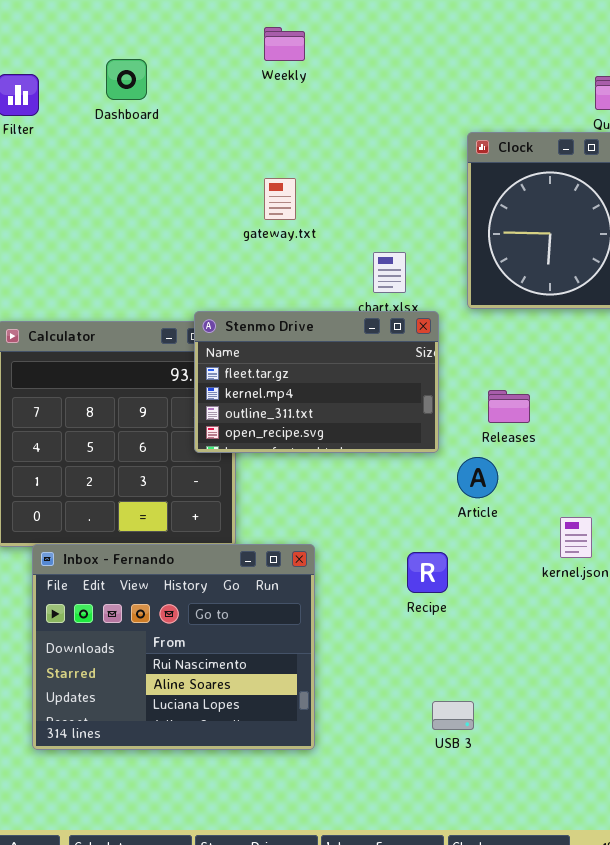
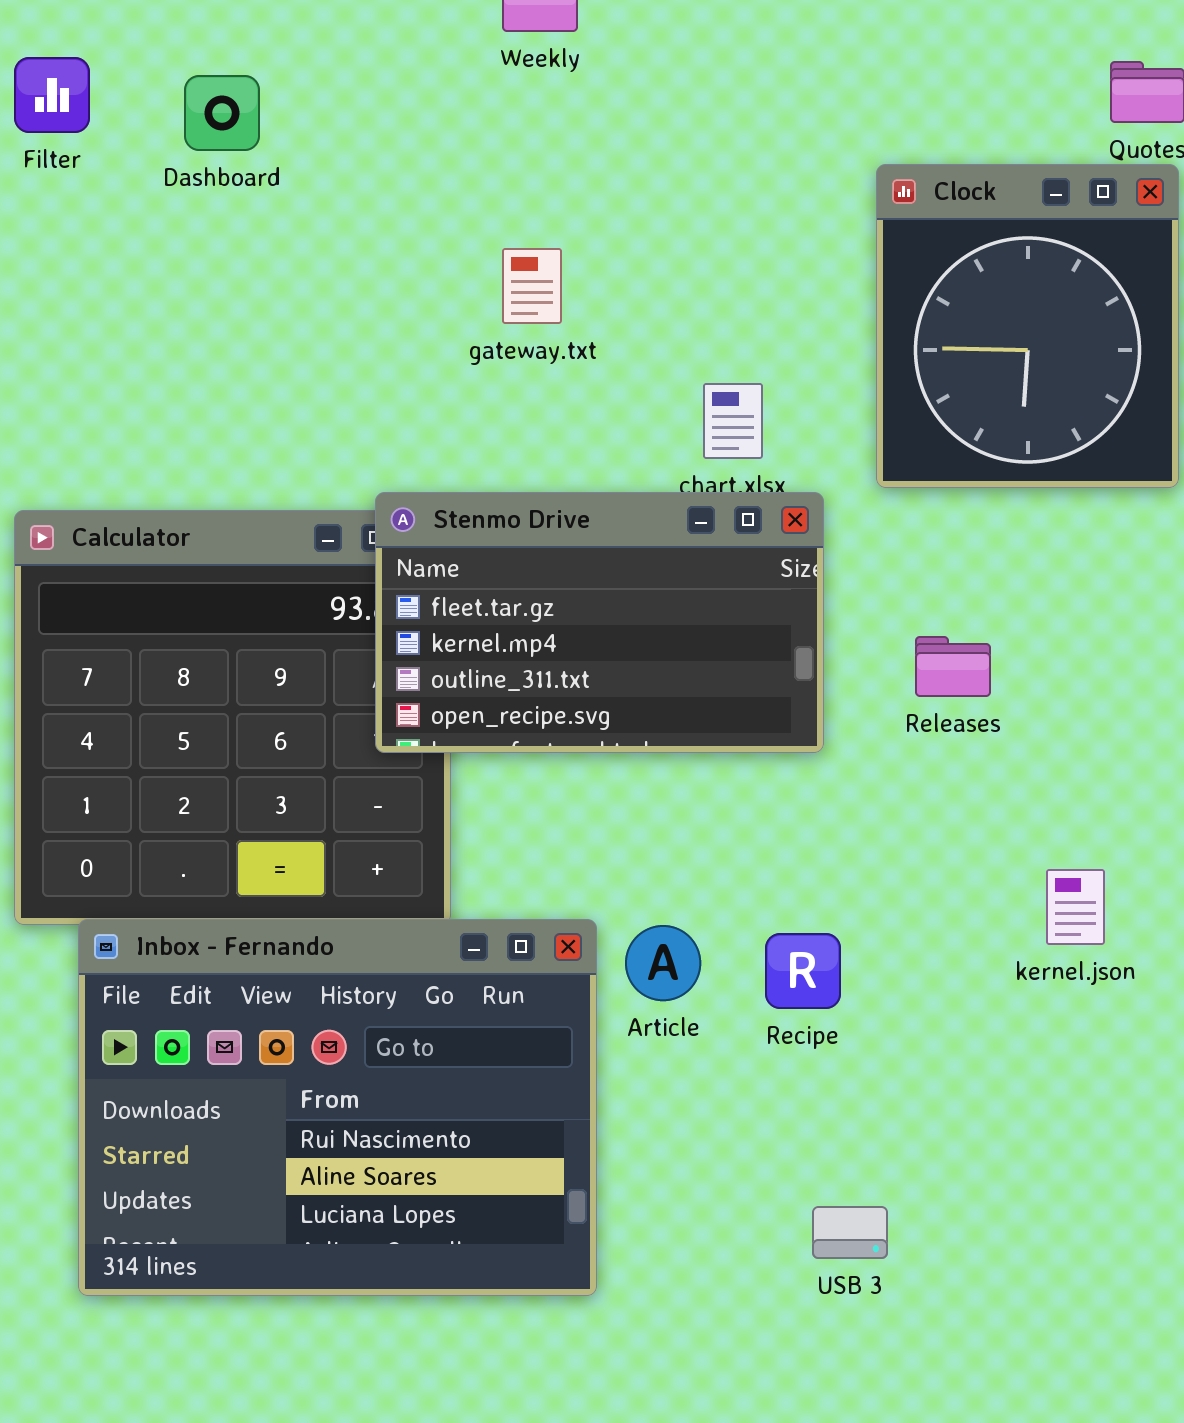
Dashboard: [106,59,147,100] -> [184,75,260,151], moved
Article: [457,457,498,498] -> [625,925,701,1001], moved

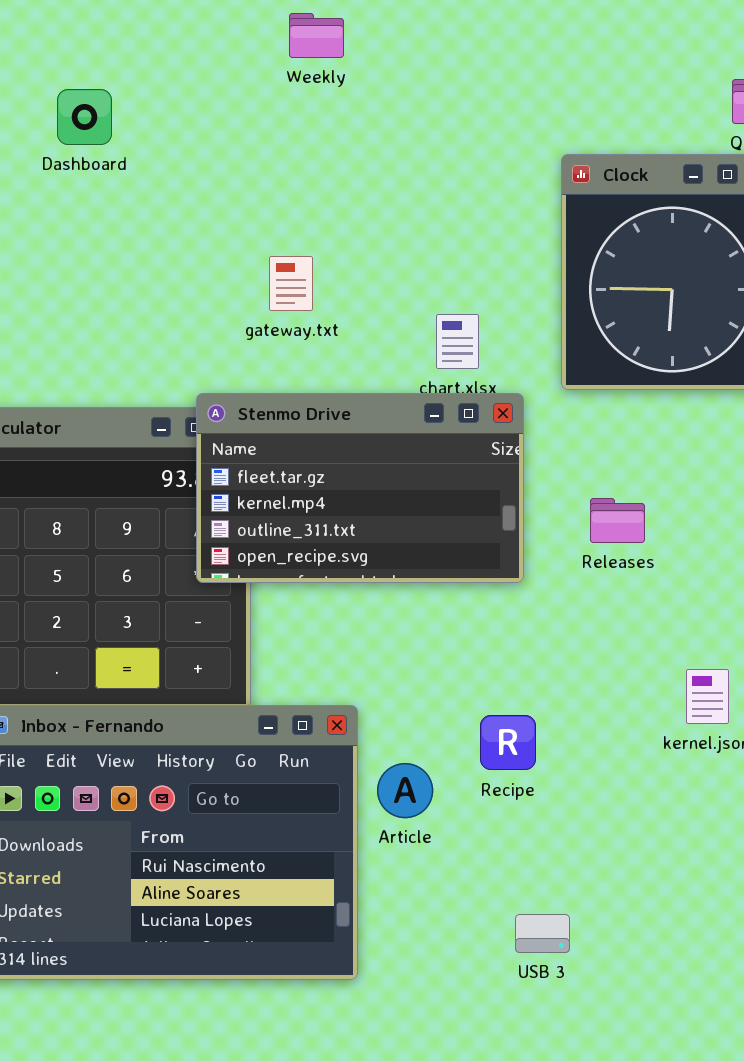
gateway.txt: [502,248,562,324] -> [269,256,313,311], moved
Article: [625,925,701,1001] -> [377,763,433,818], moved

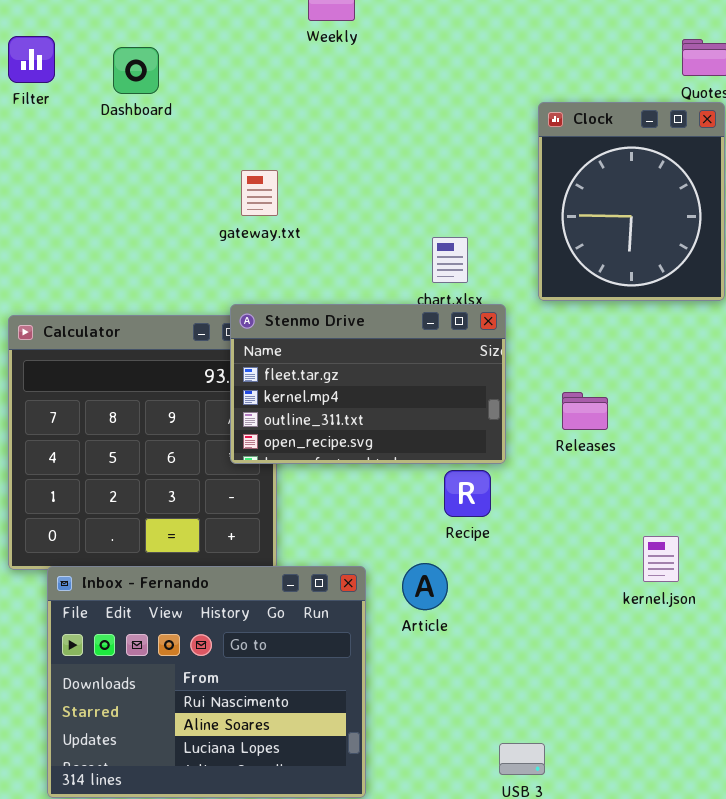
gateway.txt: [269,256,313,311] -> [241,170,278,216], moved
Recipe: [480,715,536,770] -> [444,470,491,517], moved
Article: [377,763,433,818] -> [402,563,448,610], moved

